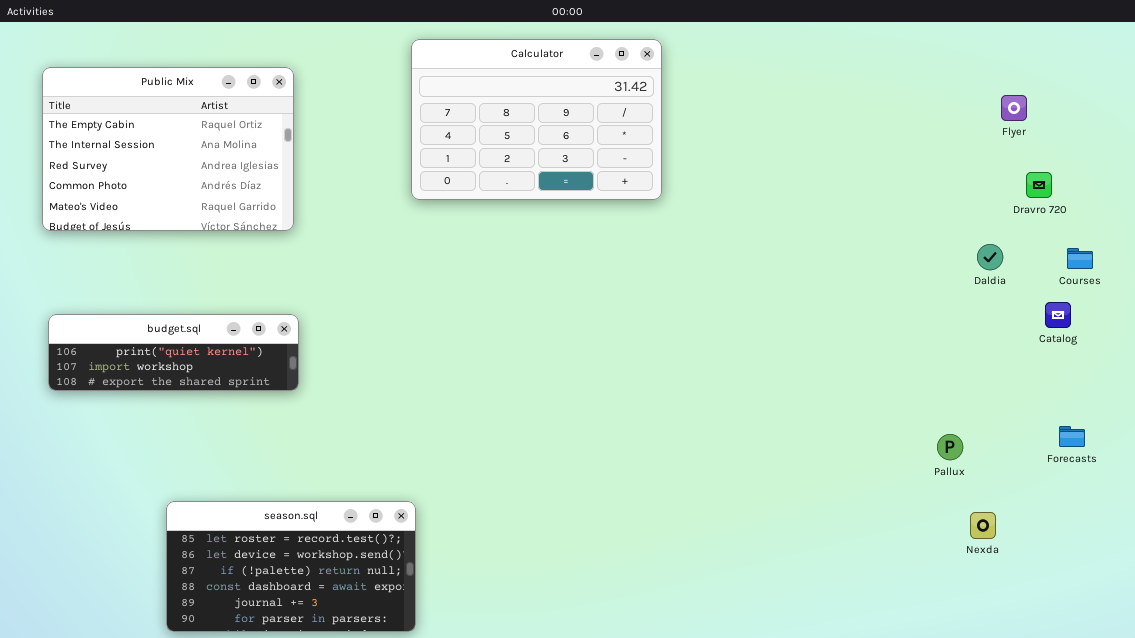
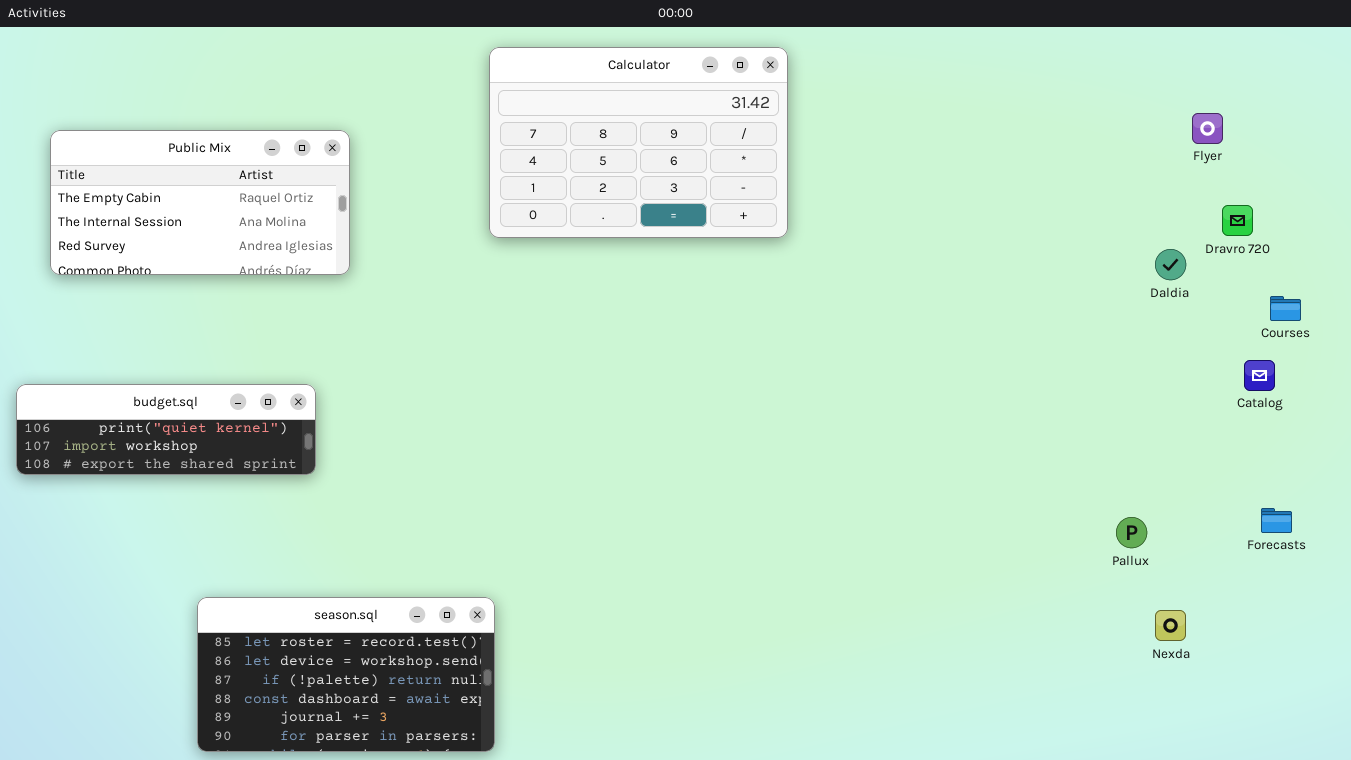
Public Mix: [42,67,294,231] -> [50,130,350,275], resized
Daldia: [977,244,1003,270] -> [1155,249,1186,280], moved
budget.sql: [48,314,299,391] -> [16,384,316,475], moved

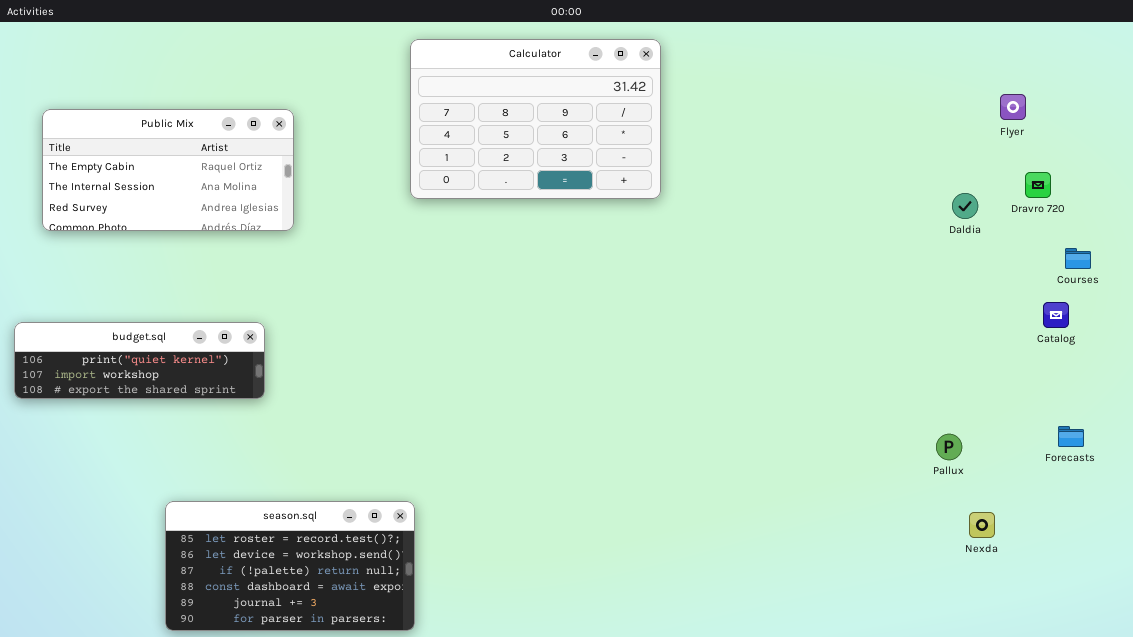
Daldia: [1155,249,1186,280] -> [952,193,978,219], moved

